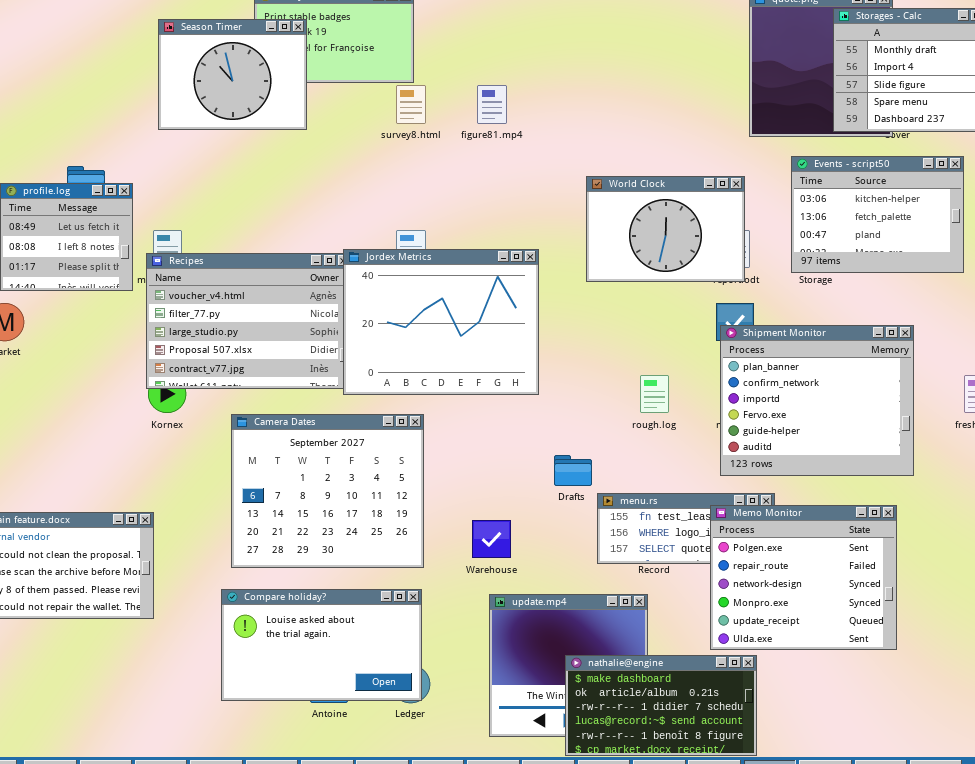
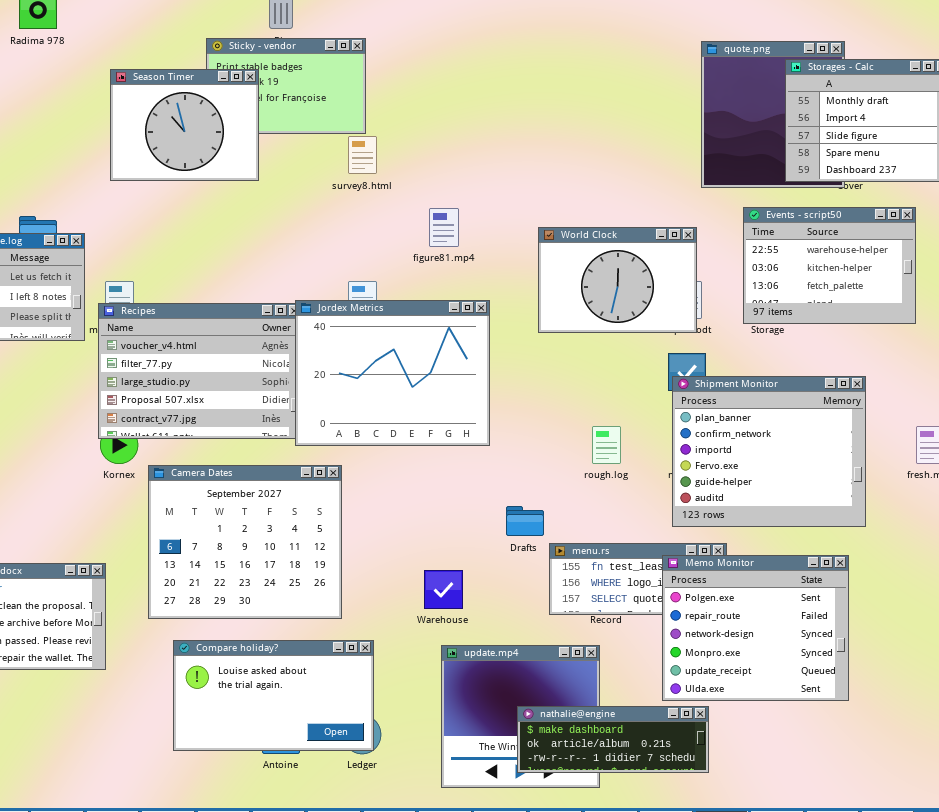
figure81.mp4: [477,85,507,124] -> [429,208,459,247], moved
Events - script50: [791,156,964,273] -> [743,207,916,324], scrolled up 1 row
Camera Dates: [231,414,424,568] -> [148,465,342,619], moved
nathalie@engine: [565,655,757,756] -> [517,706,709,773], resized

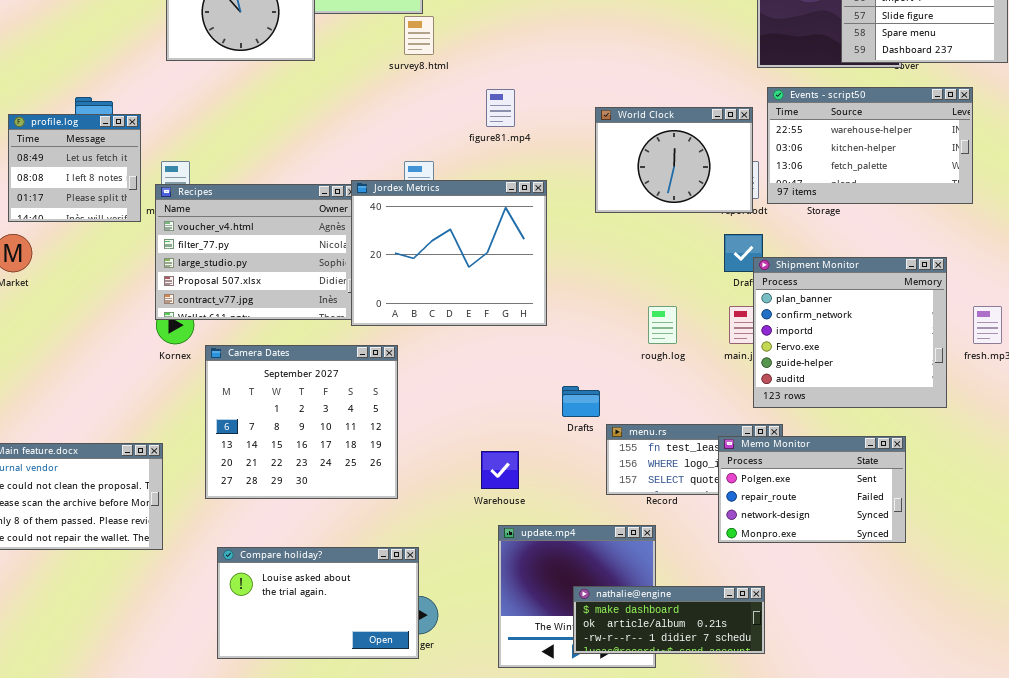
Events - script50: [743,207,916,324] -> [767,87,973,204], resized
Shipment Monitor: [672,376,866,527] -> [753,257,947,408], moved
Memo Monitor: [662,555,849,701] -> [718,436,906,543], resized
Compare holiday?: [173,640,374,751] -> [217,547,419,659], moved

